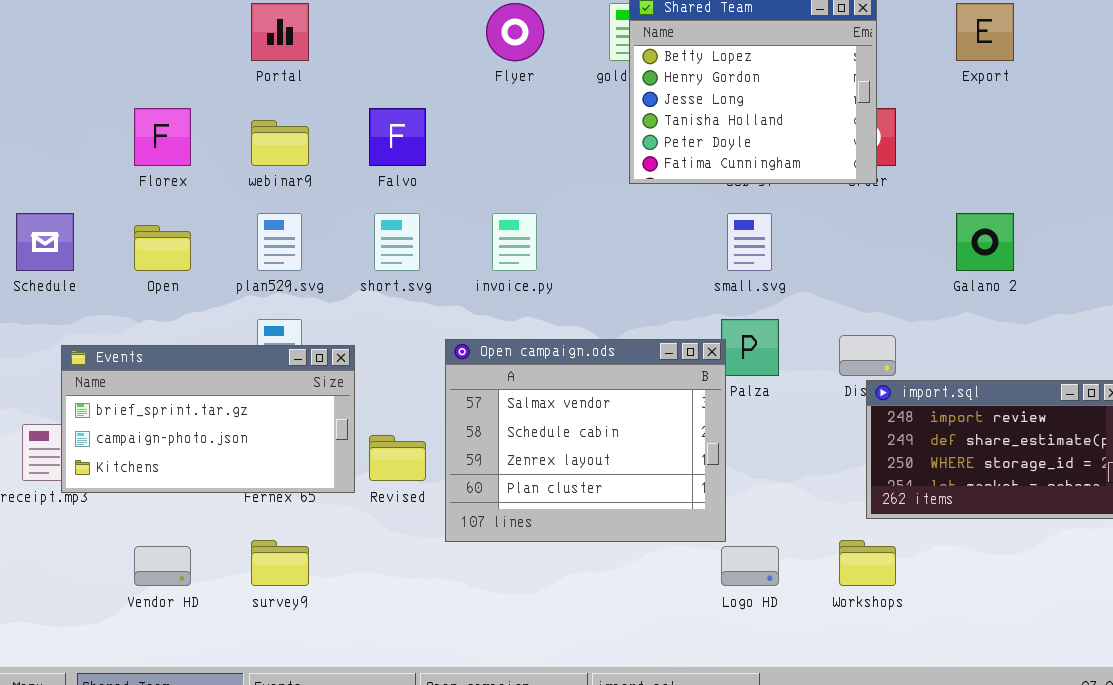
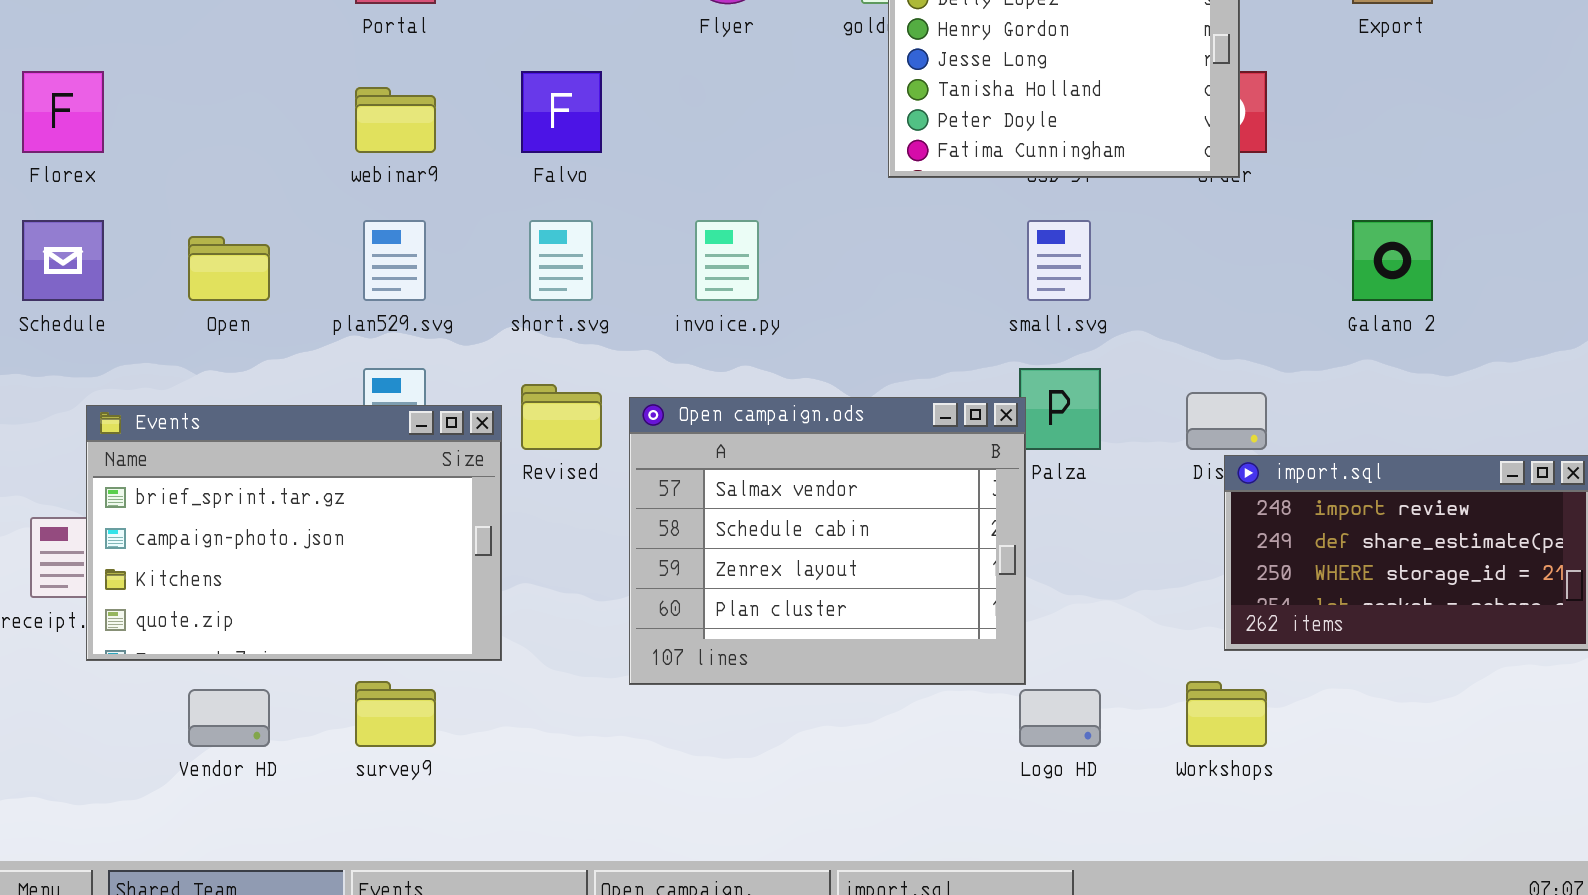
Florex: [134,108,191,166] -> [22,71,104,153], moved
Events: [61,345,355,493] -> [86,405,502,661], resized
Revised: [369,435,426,481] -> [521,384,602,450], moved

